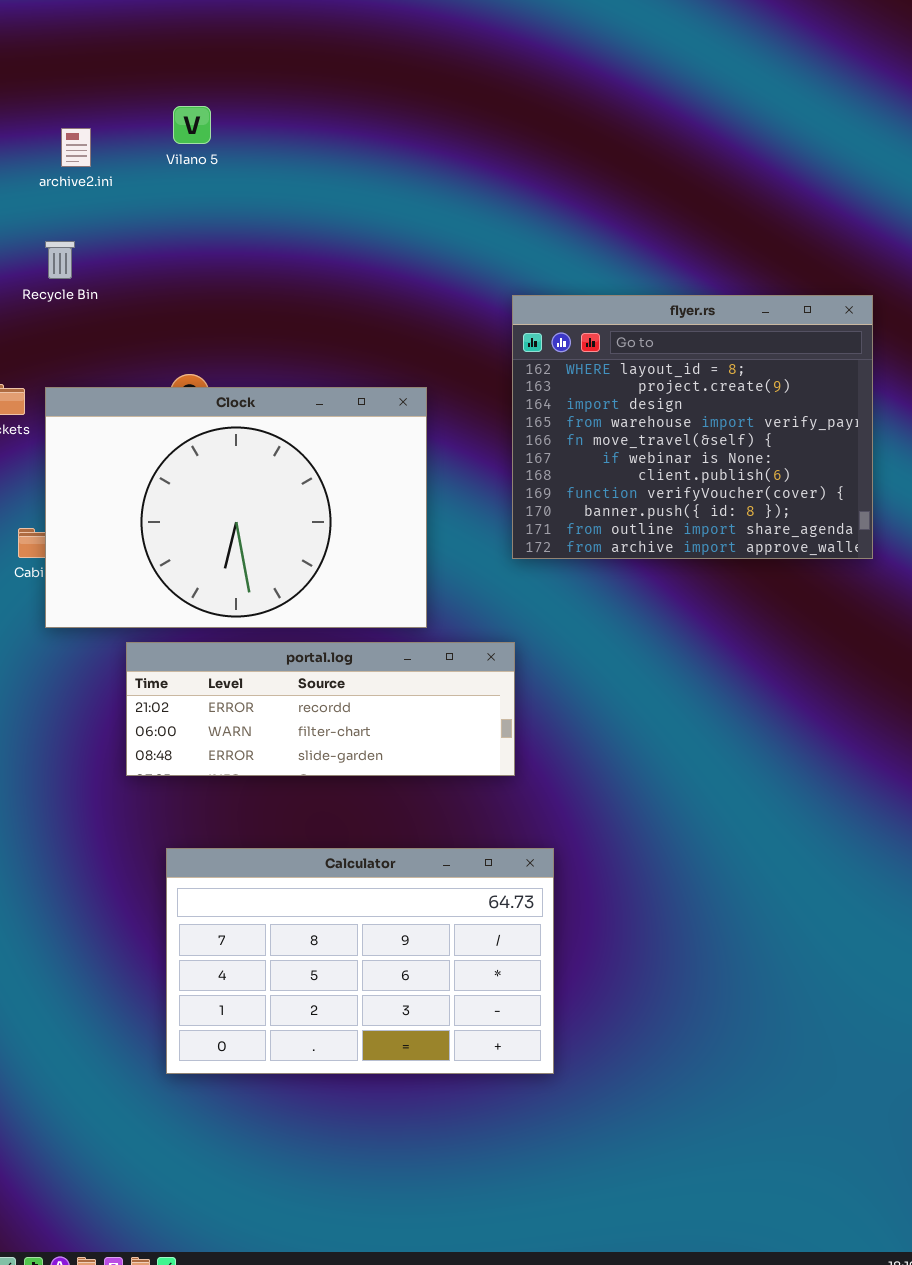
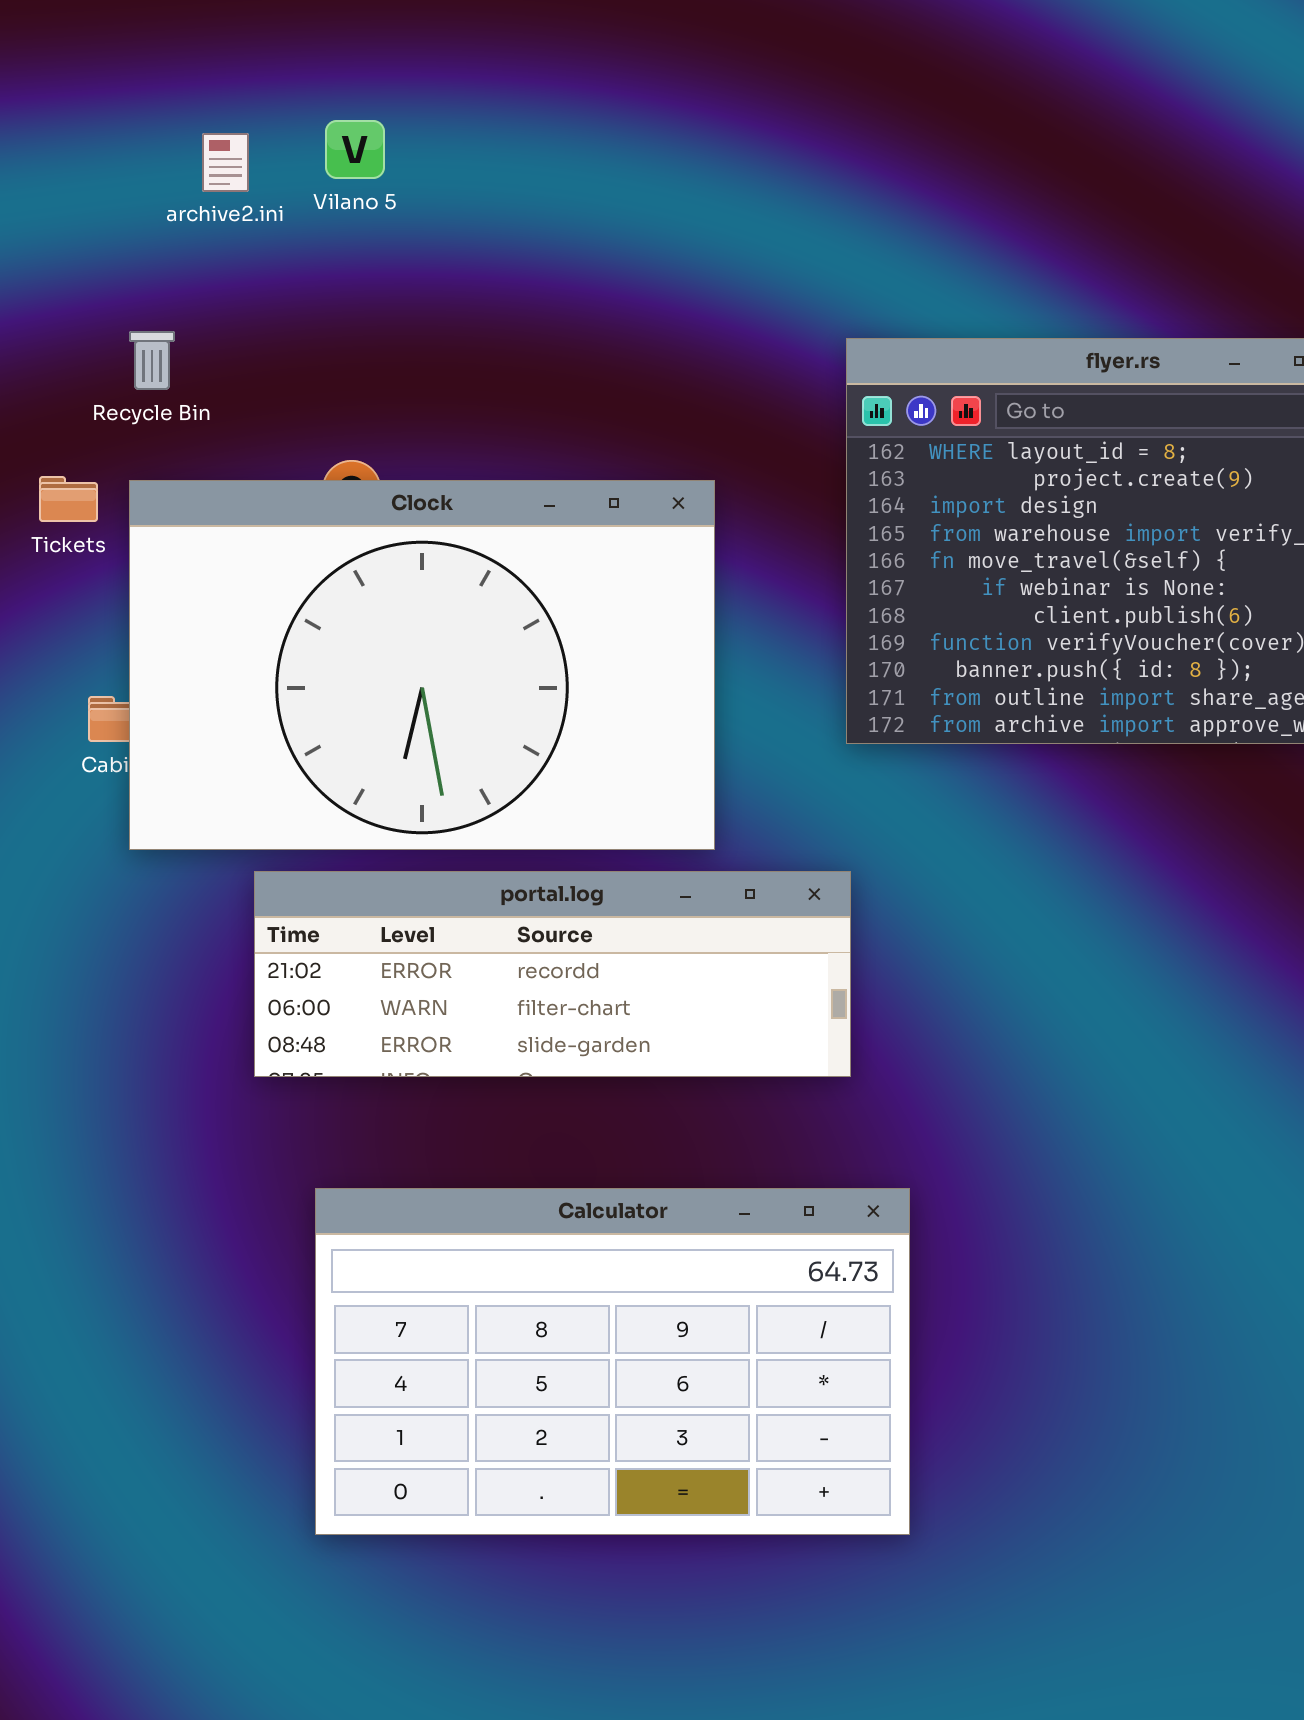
Vilano 5: [173,106,211,144] -> [325,120,385,179], moved
archive2.ini: [61,128,91,167] -> [202,133,249,192], moved
Recycle Bin: [45,241,75,279] -> [129,331,175,390], moved

